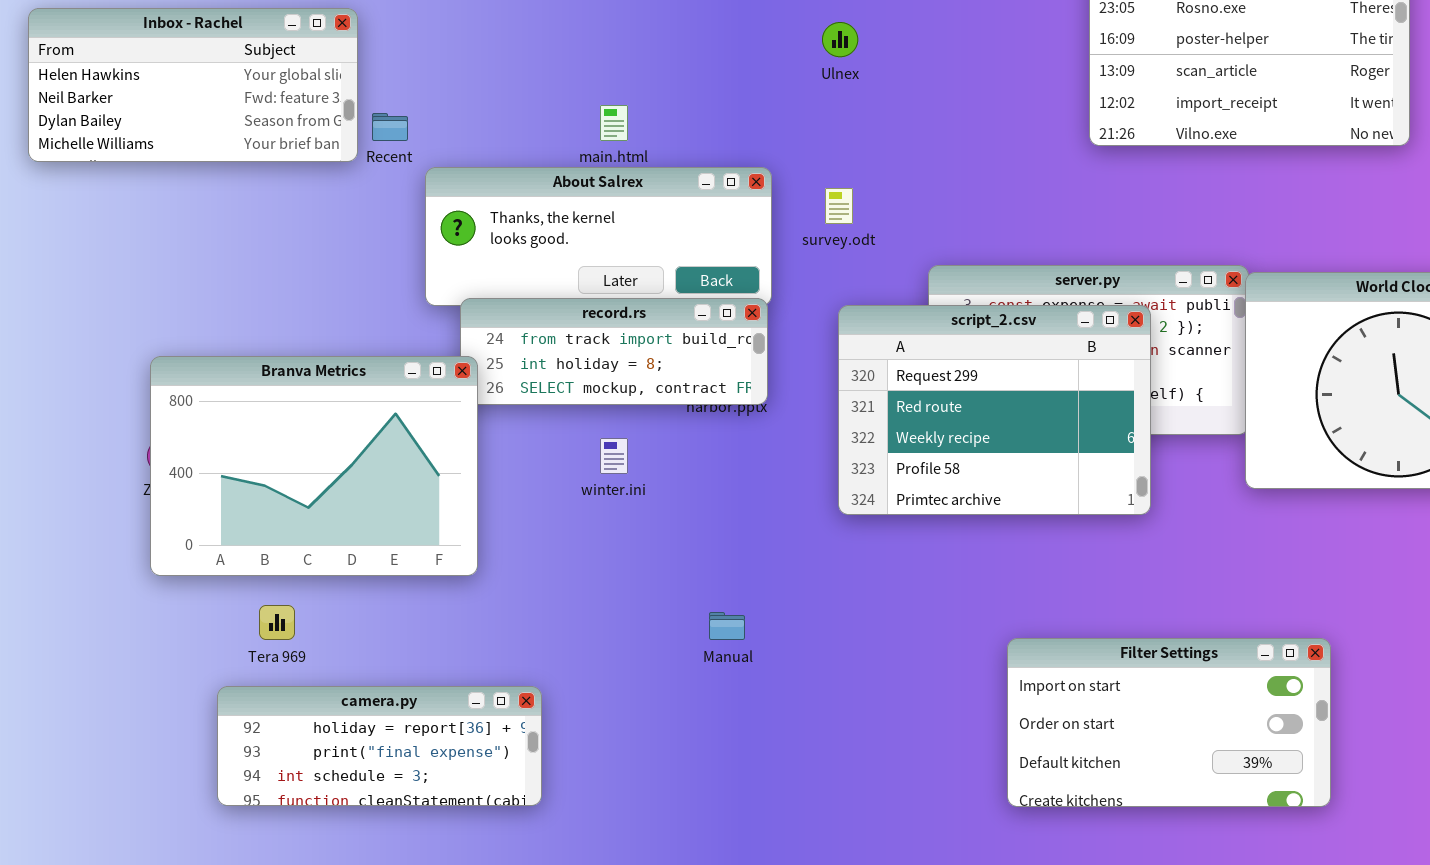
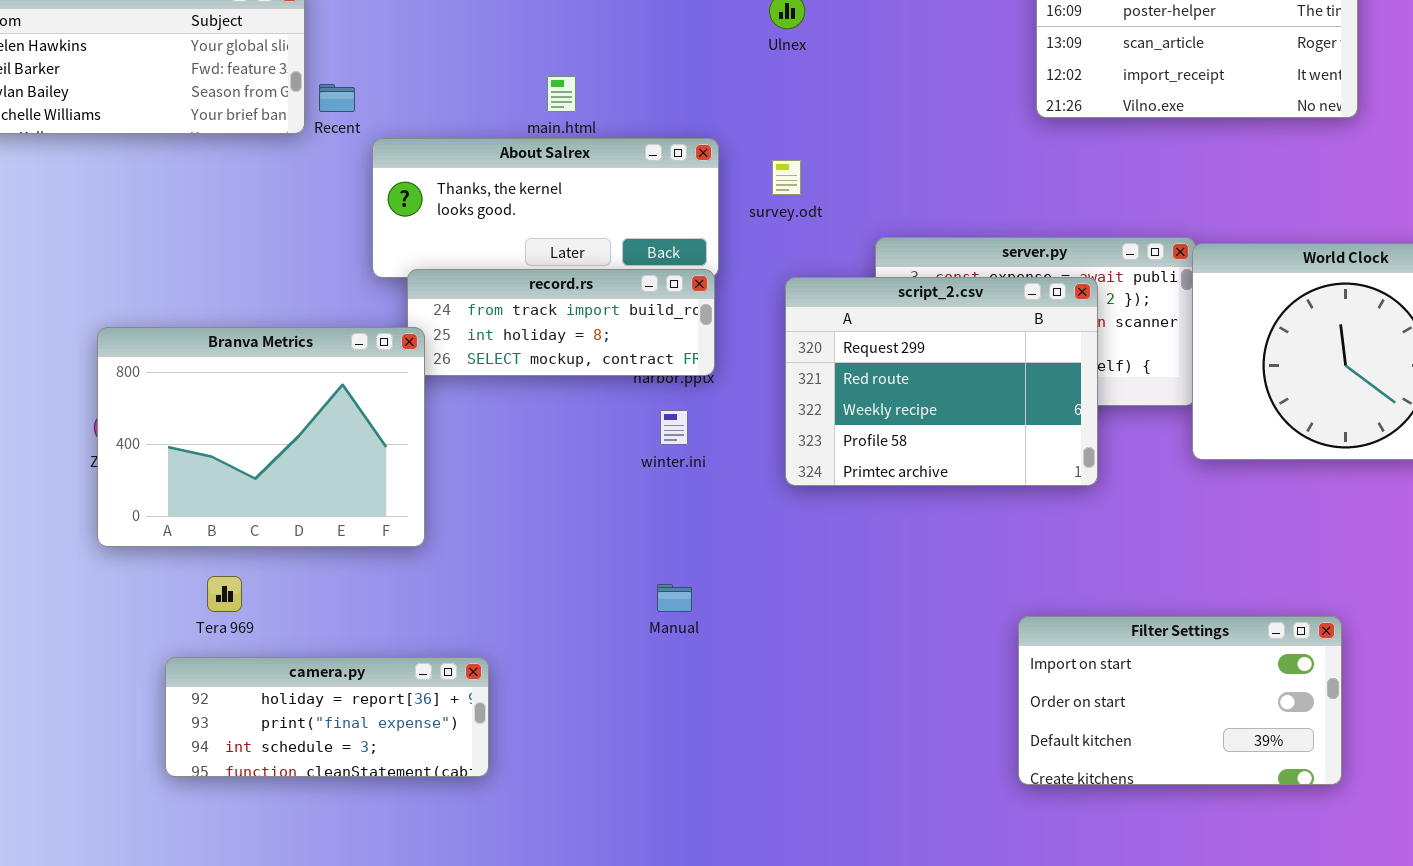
winter.ini: [600,438,628,474] -> [660,410,688,445], moved
Filter Settings: [1007,638,1331,807] -> [1018,616,1342,785], moved

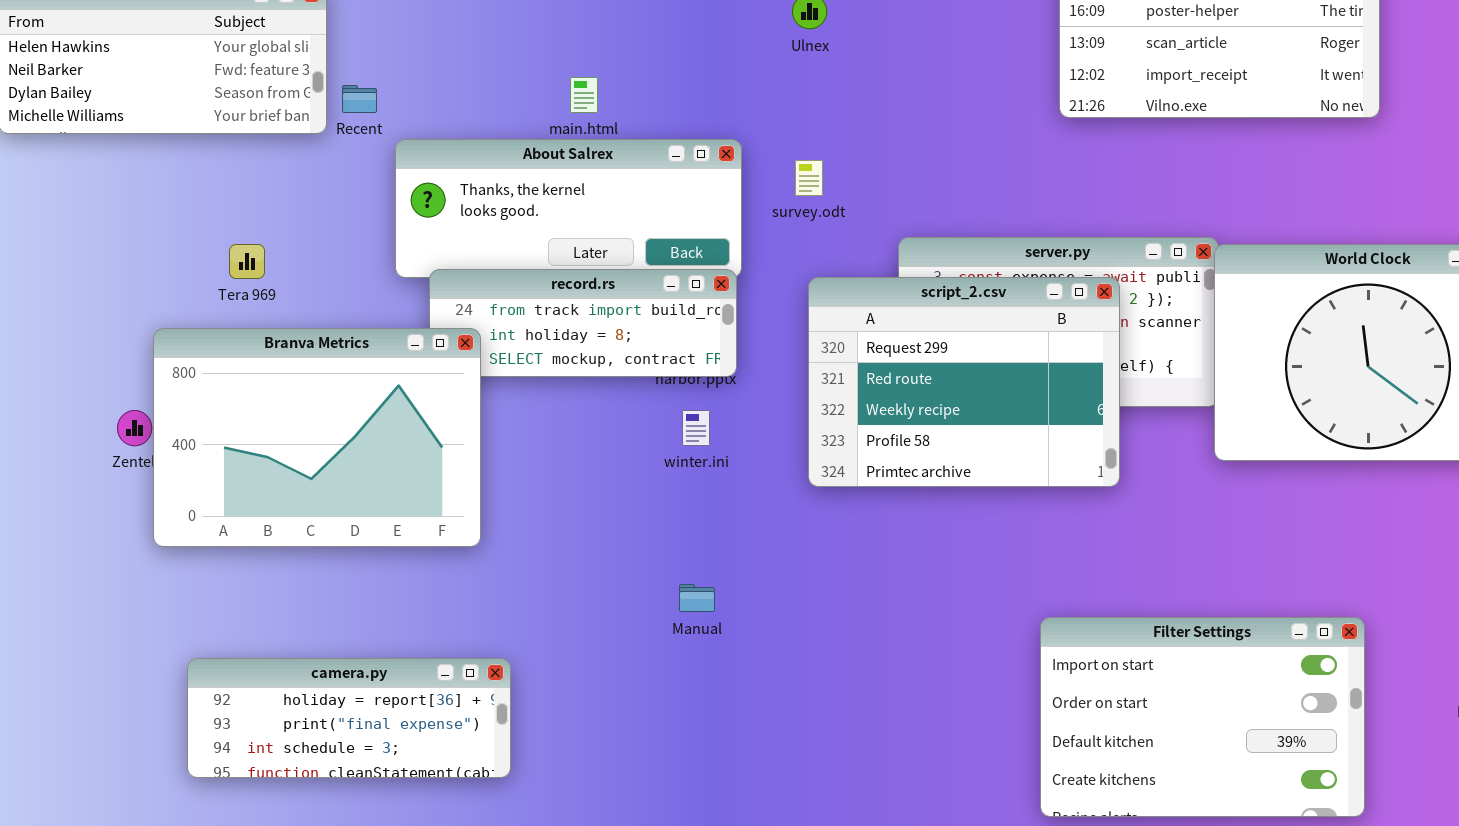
Branva Metrics: [97,327,425,547] -> [153,328,481,547], moved
Tera 969: [207,576,242,612] -> [229,244,265,279], moved
Filter Settings: [1018,616,1342,785] -> [1040,617,1365,817], resized

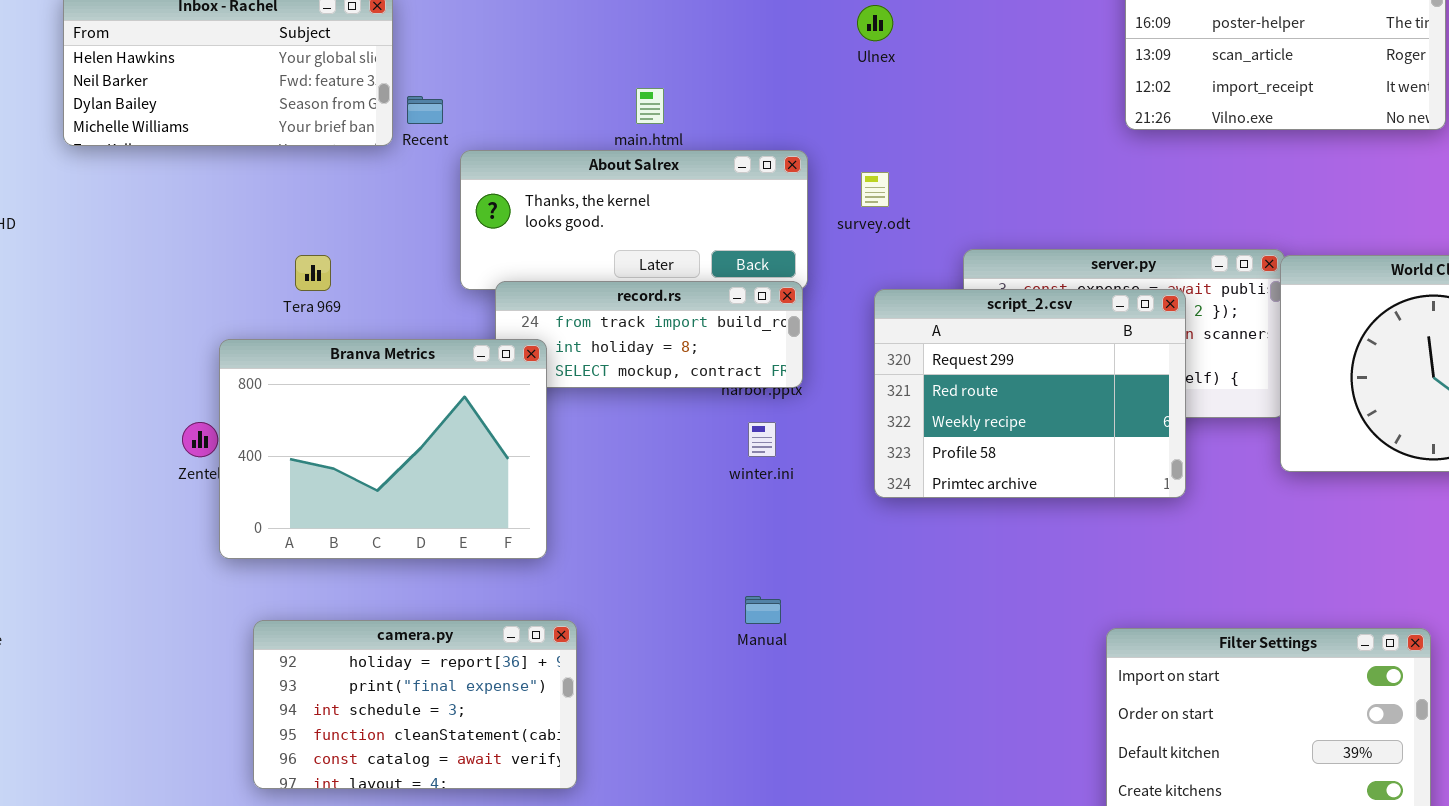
camera.py: [187,658,511,778] -> [253,620,577,789], resized

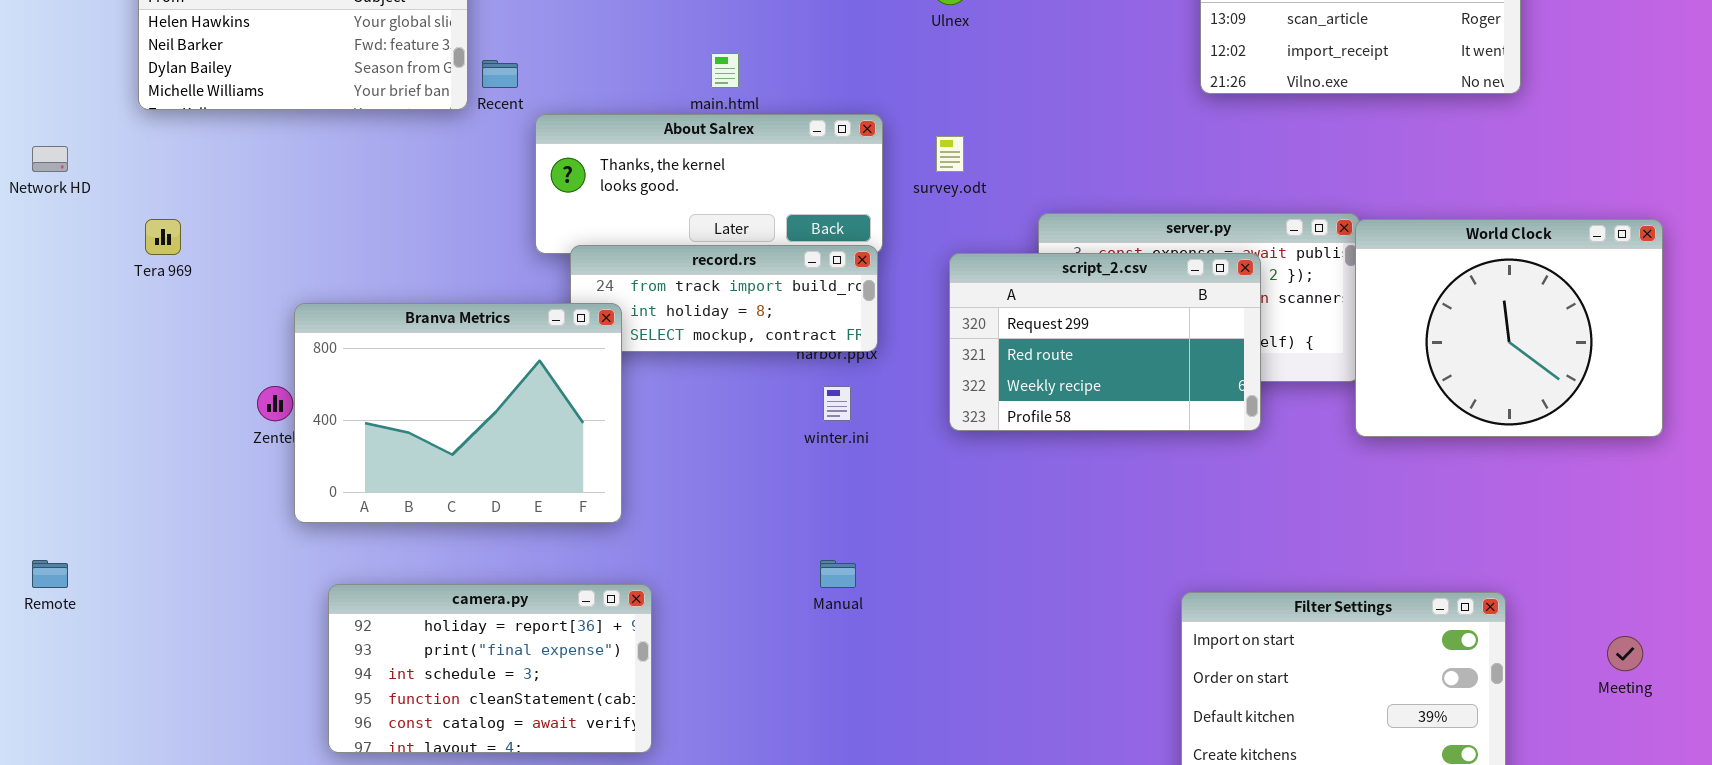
Tera 969: [295,255,331,291] -> [145,219,181,255], moved
script_2.csv: [874,289,1186,498] -> [949,253,1261,431], resized

